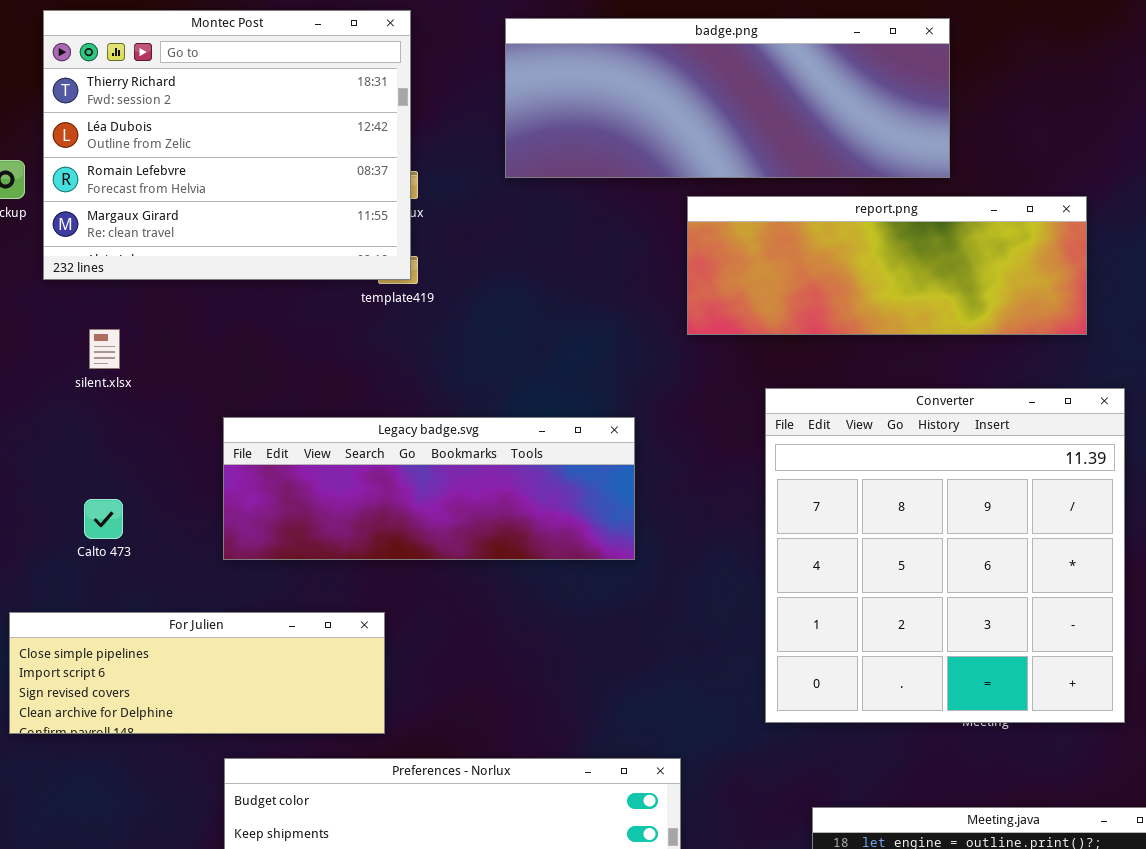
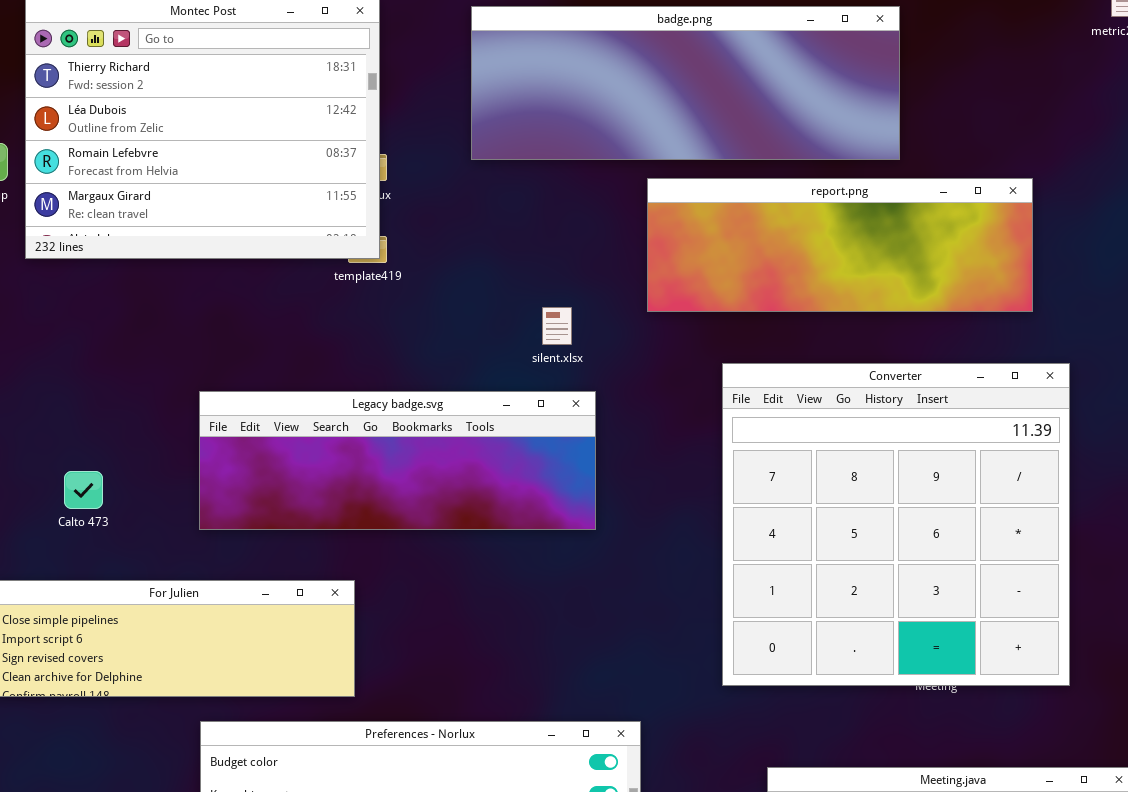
silent.xlsx: [89,329,120,369] -> [542,307,572,345], moved

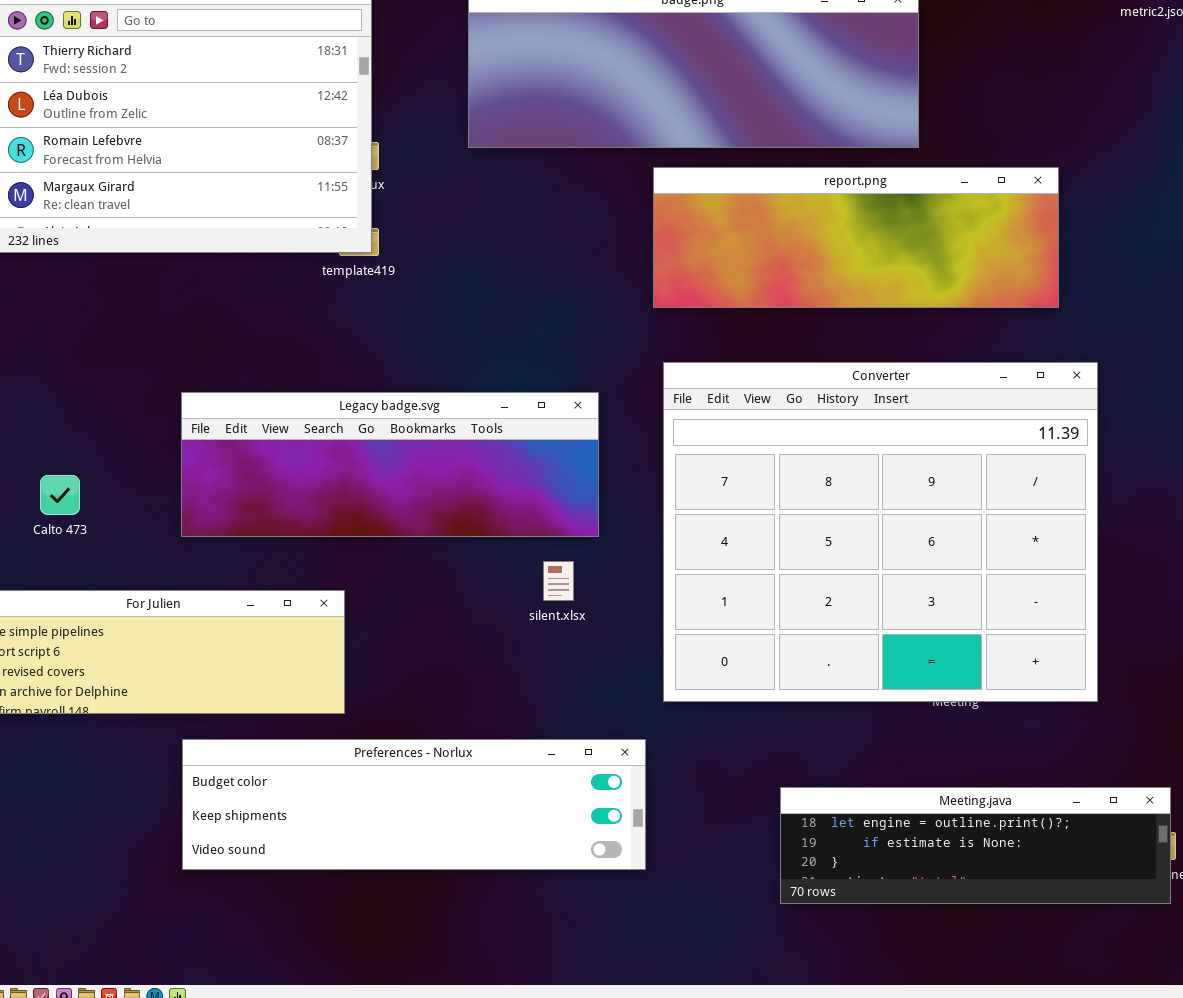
silent.xlsx: [542,307,572,345] -> [543,561,574,601], moved
Converter: [722,363,1070,686] -> [663,362,1098,702], resized

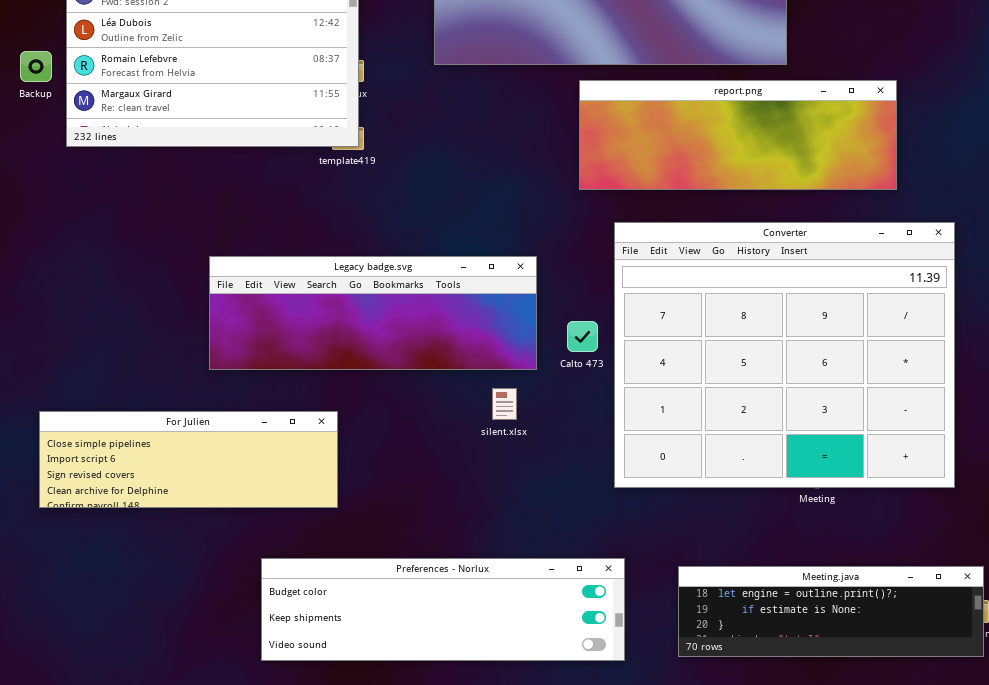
Converter: [663,362,1098,702] -> [614,222,955,488], moved
Calto 473: [40,475,80,515] -> [567,321,598,352], moved
Preferences - Norlux: [182,739,646,870] -> [261,558,625,661], moved

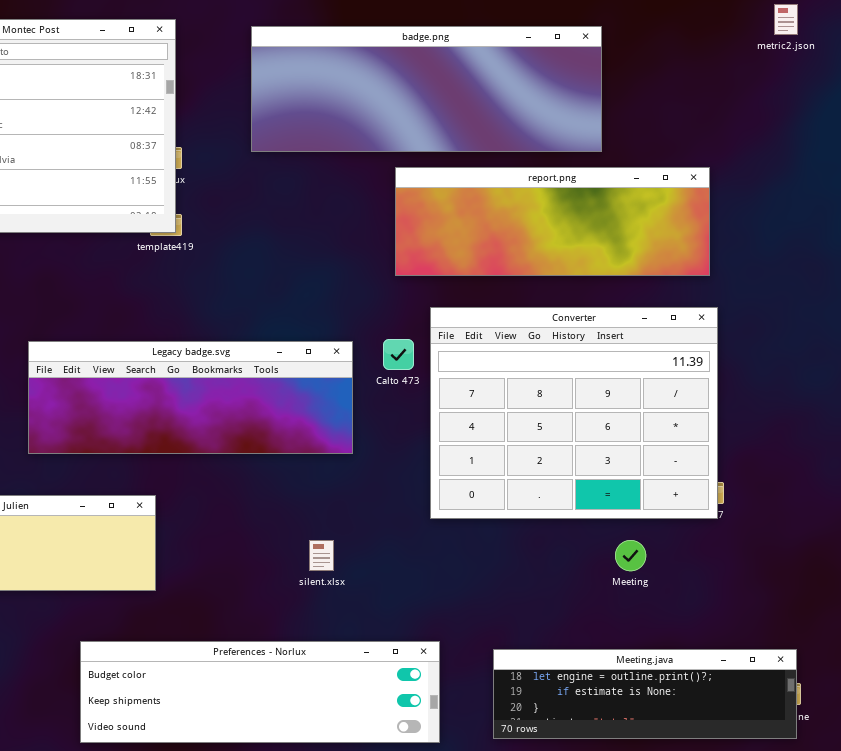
Converter: [614,222,955,488] -> [430,307,718,519], resized
Calto 473: [567,321,598,352] -> [383,339,414,370], moved
silent.xlsx: [492,388,517,420] -> [309,540,334,571], moved

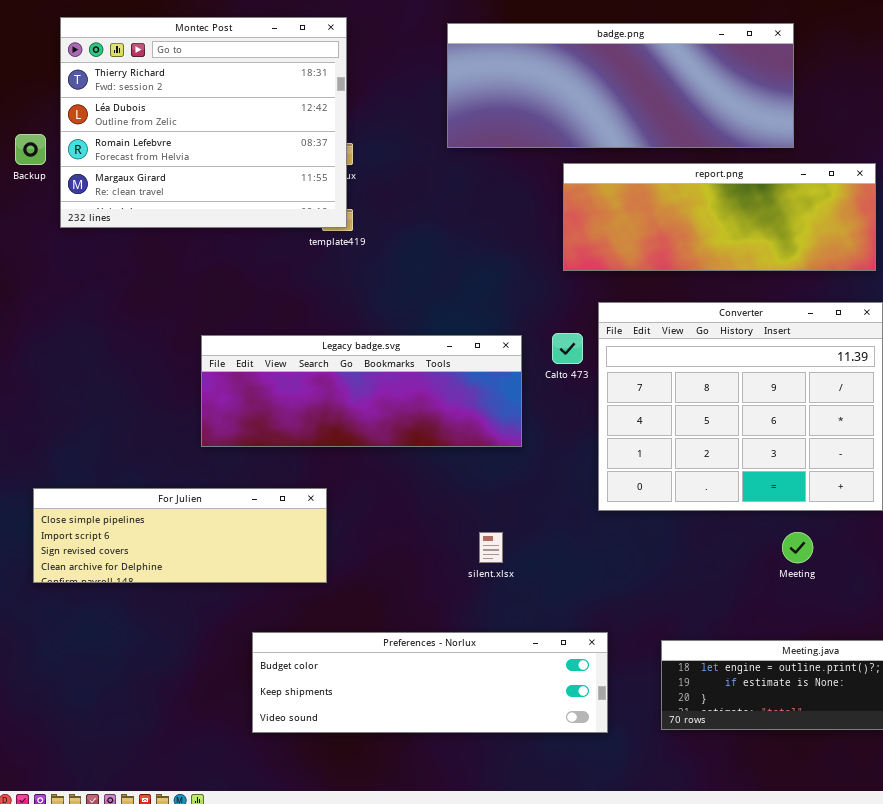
badge.png: [251,26,602,152] -> [447,23,794,148], moved

